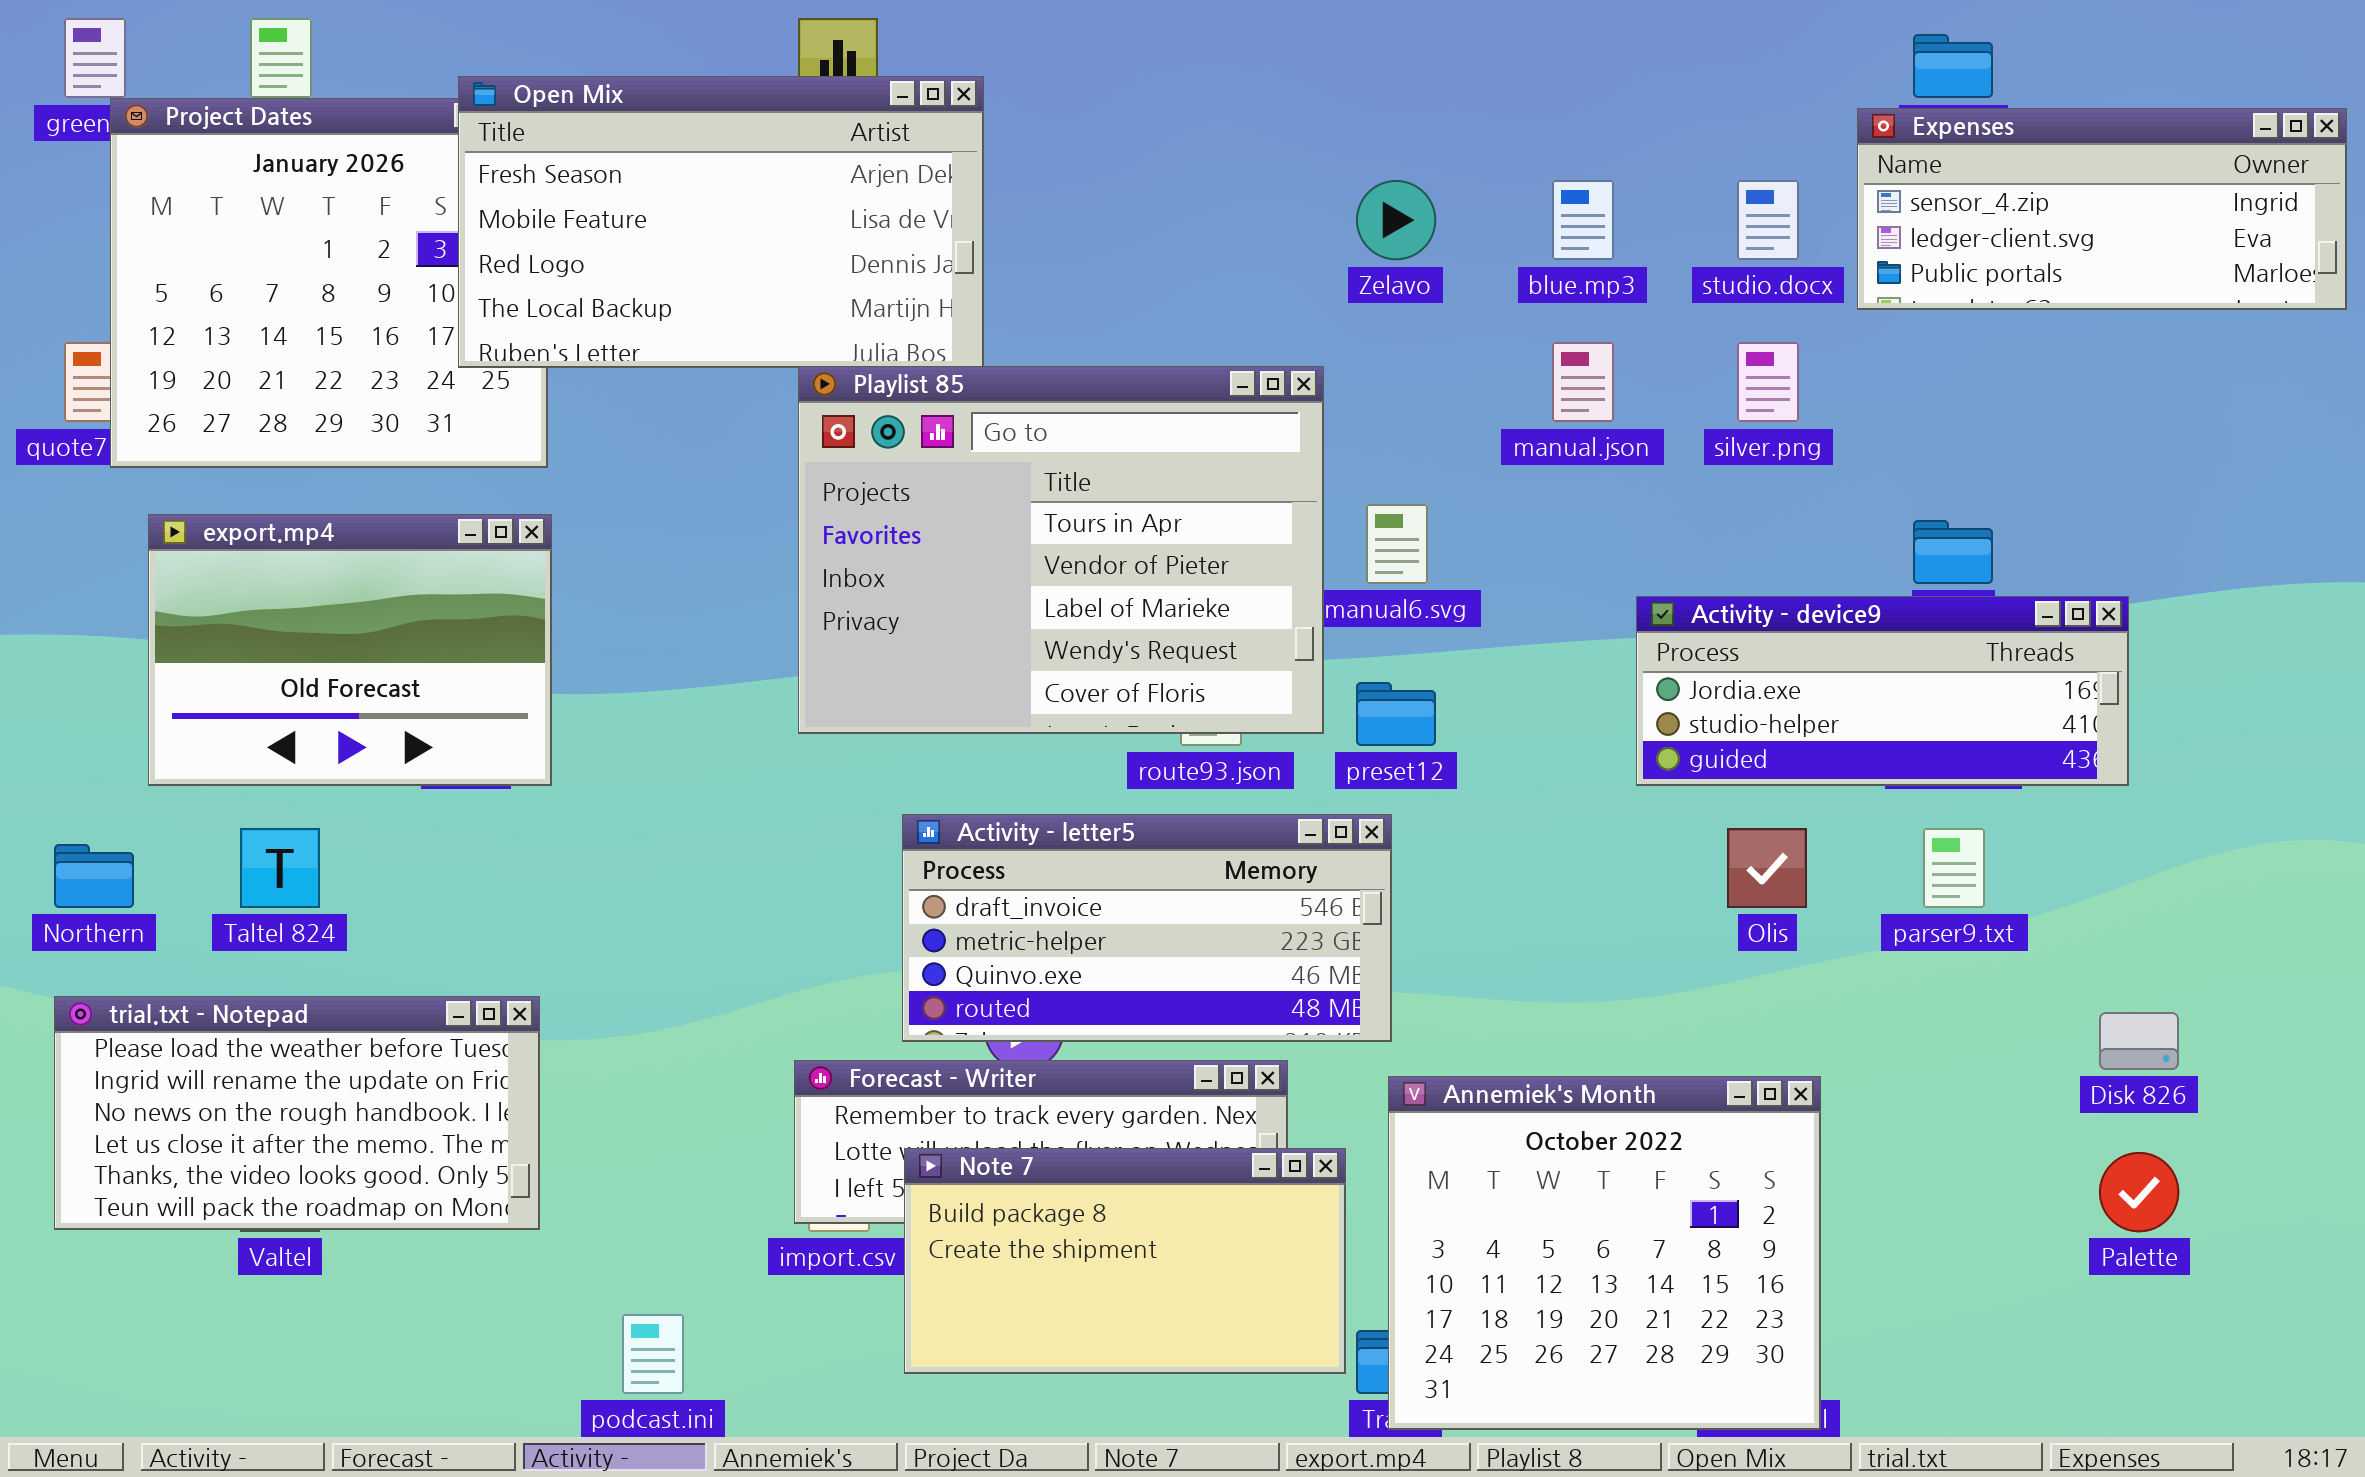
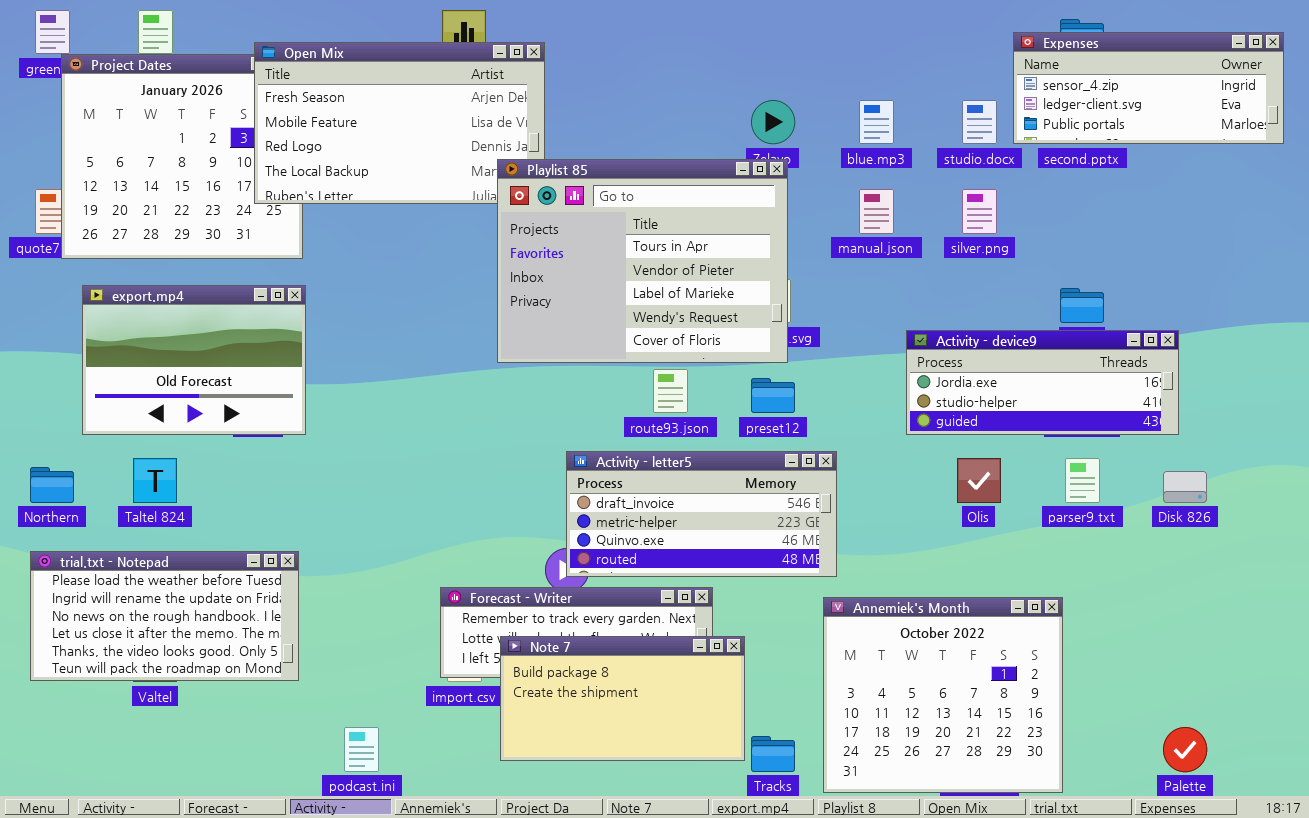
Expenses: [1857,108,2347,310] -> [1013,32,1284,144], moved
Playlist 85: [798,366,1324,734] -> [497,159,788,363], moved
Activity - letter5: [902,814,1392,1042] -> [566,451,837,577], moved
Disk 826: [2099,1012,2179,1070] -> [1163,471,1207,503], moved
Annemiek's Month: [1388,1076,1821,1430] -> [823,597,1063,793], moved
Palette: [2099,1152,2179,1232] -> [1163,727,1207,772], moved

